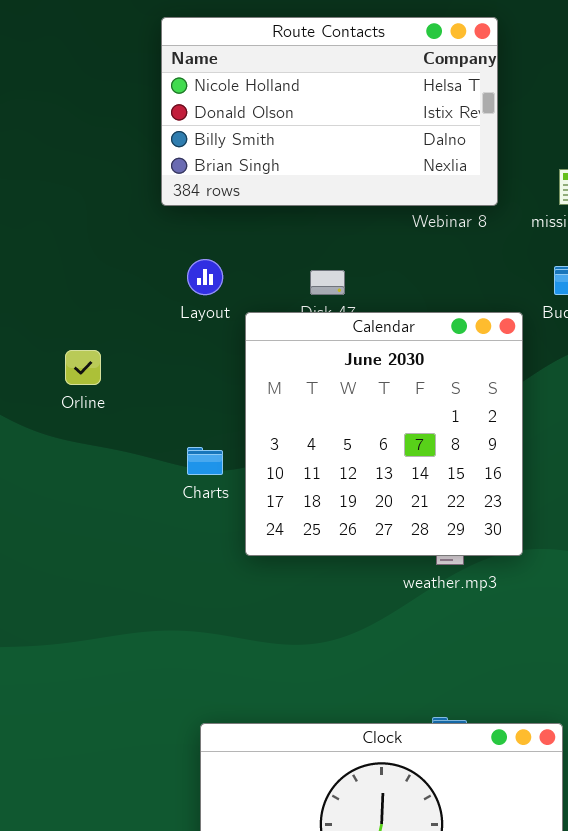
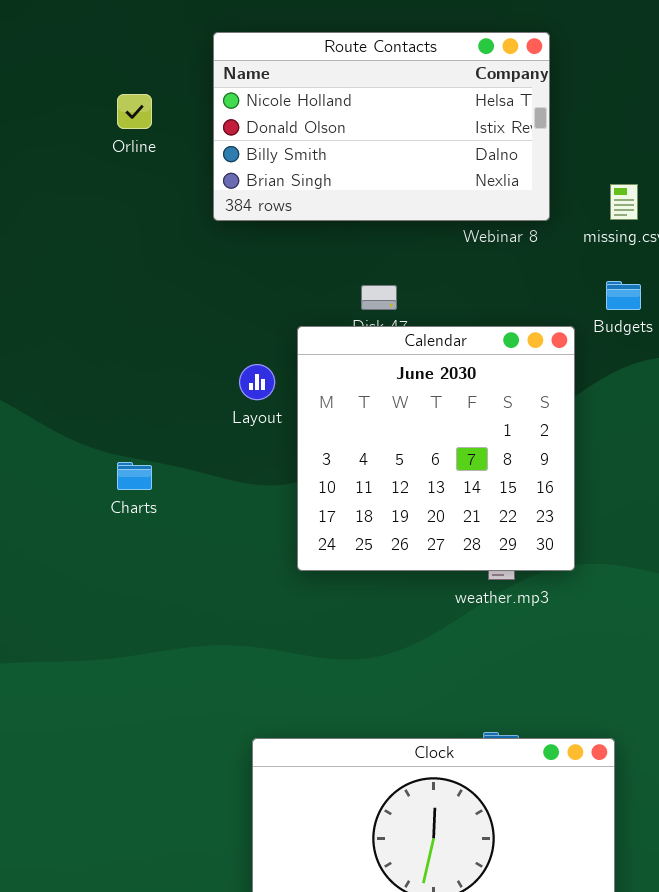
Layout: [187,259,223,295] -> [239,364,275,400], moved
Orline: [65,350,101,385] -> [117,94,152,129], moved
Charts: [187,447,223,475] -> [117,462,152,490], moved

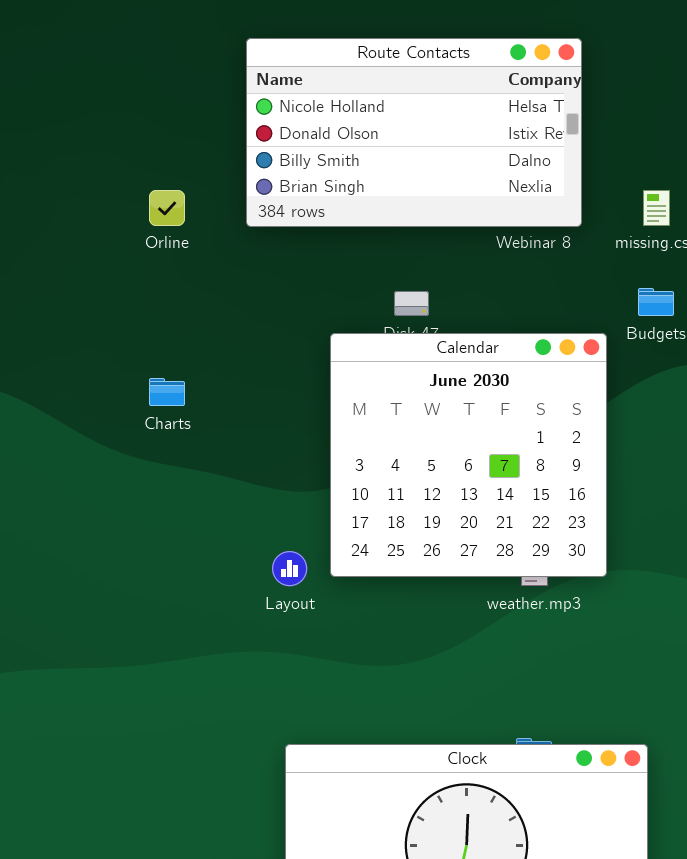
Orline: [117,94,152,129] -> [149,190,185,226], moved
Layout: [239,364,275,400] -> [272,551,307,586], moved
Charts: [117,462,152,490] -> [149,378,185,406], moved

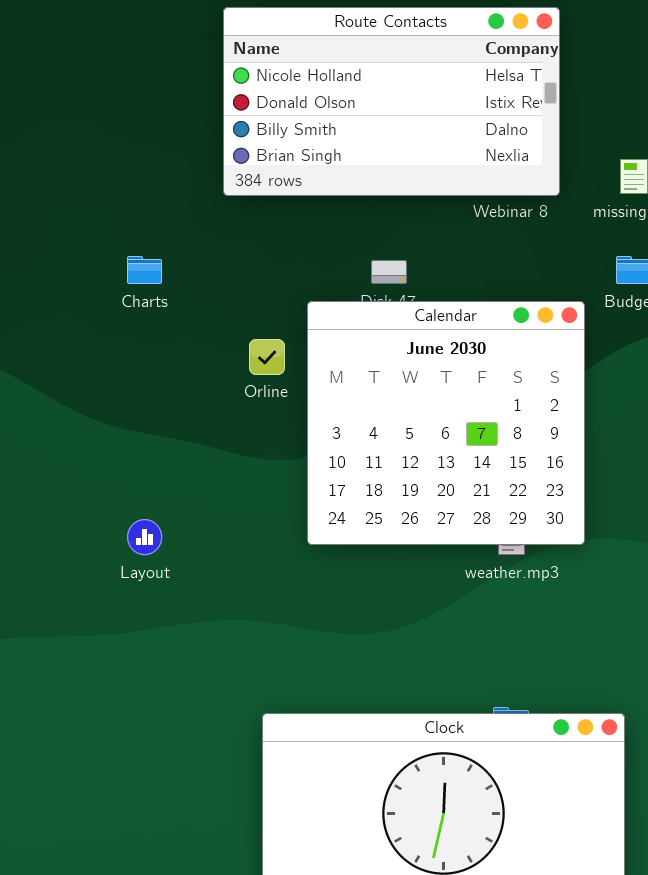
Orline: [149,190,185,226] -> [249,339,285,375], moved
Charts: [149,378,185,406] -> [127,256,162,284], moved
Layout: [272,551,307,586] -> [127,519,162,555], moved

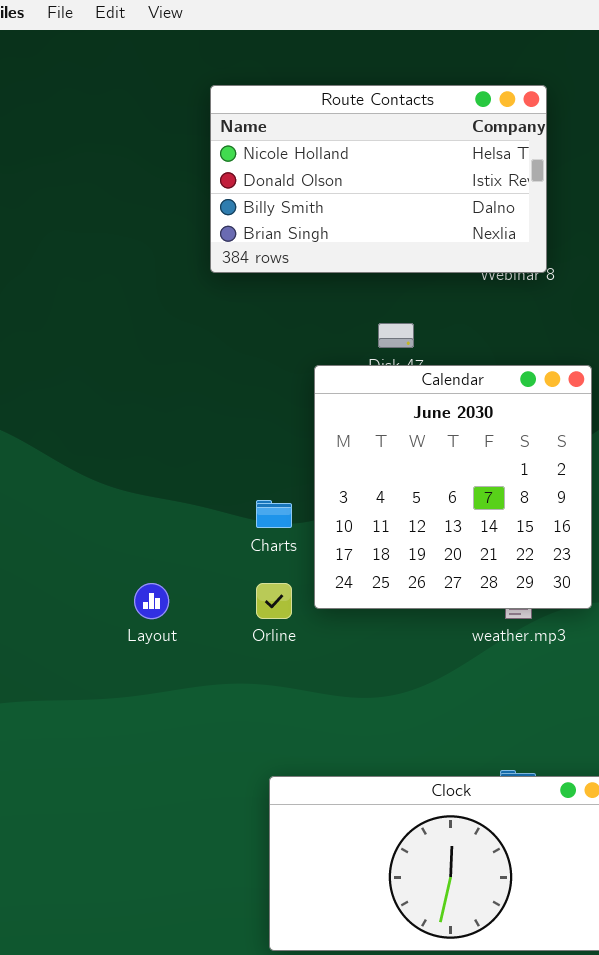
Route Contacts: [223,7,560,196] -> [210,85,547,273], moved
Charts: [127,256,162,284] -> [256,500,292,528], moved
Orline: [249,339,285,375] -> [256,583,292,619], moved

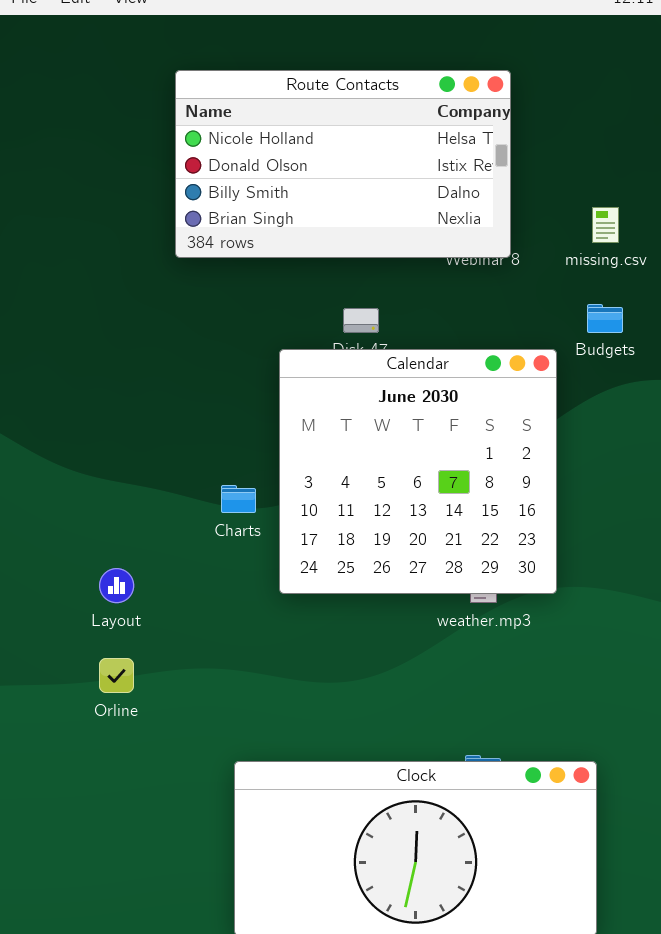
Orline: [256,583,292,619] -> [99,658,134,693], moved

